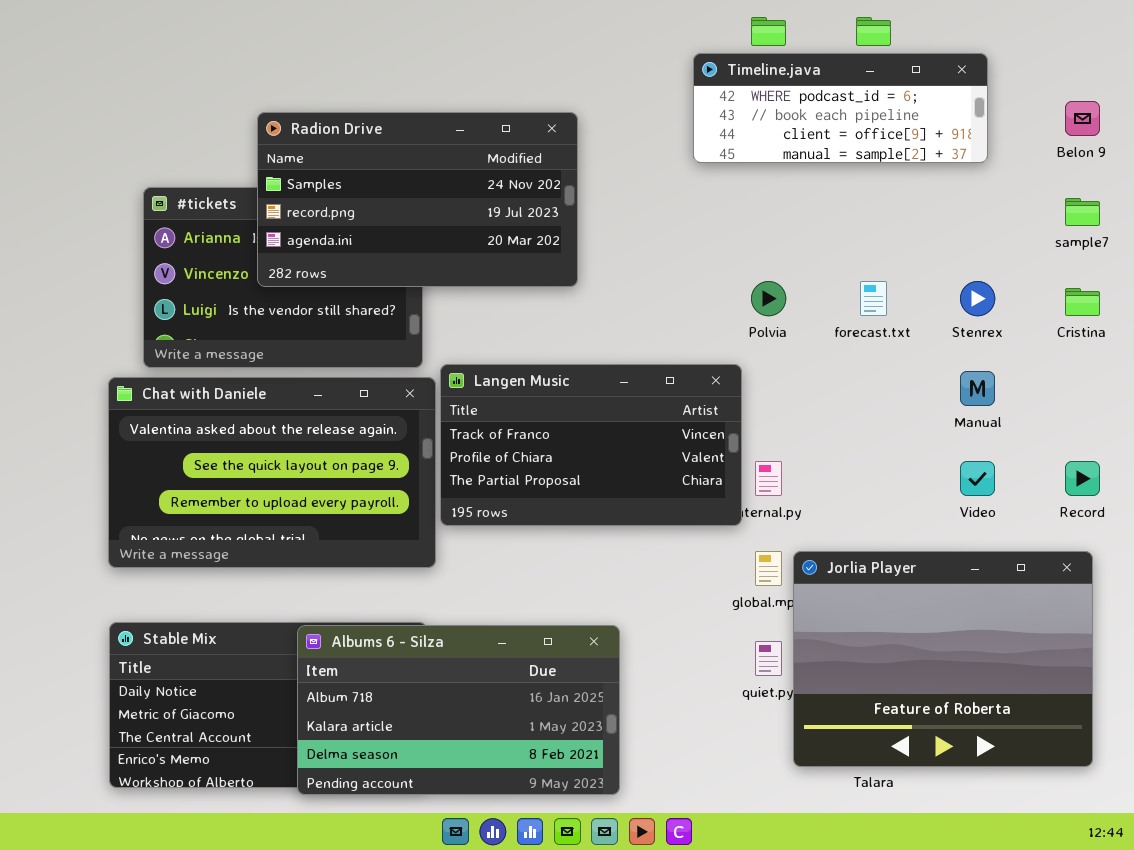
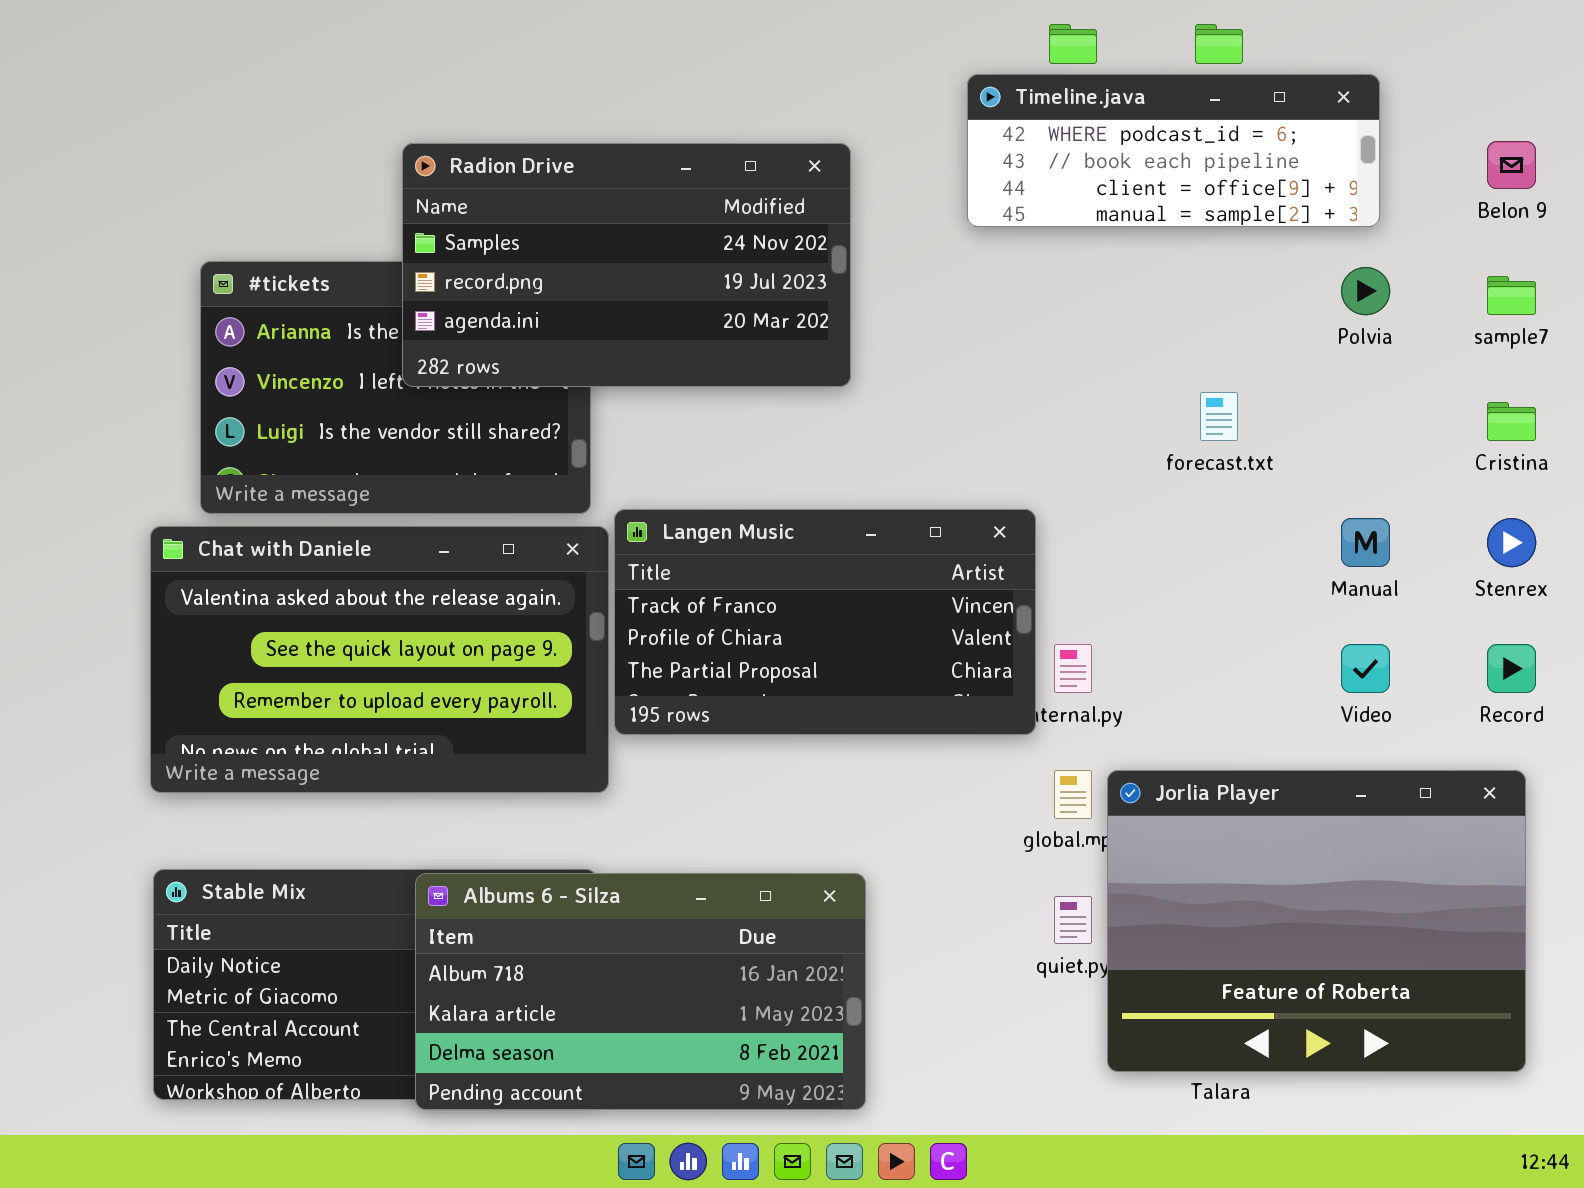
Radion Drive: [257,112,578,287] -> [402,143,851,387], moved
Polvia: [751,281,786,316] -> [1341,267,1390,315], moved
Stenrex: [960,281,995,316] -> [1487,518,1536,567], moved

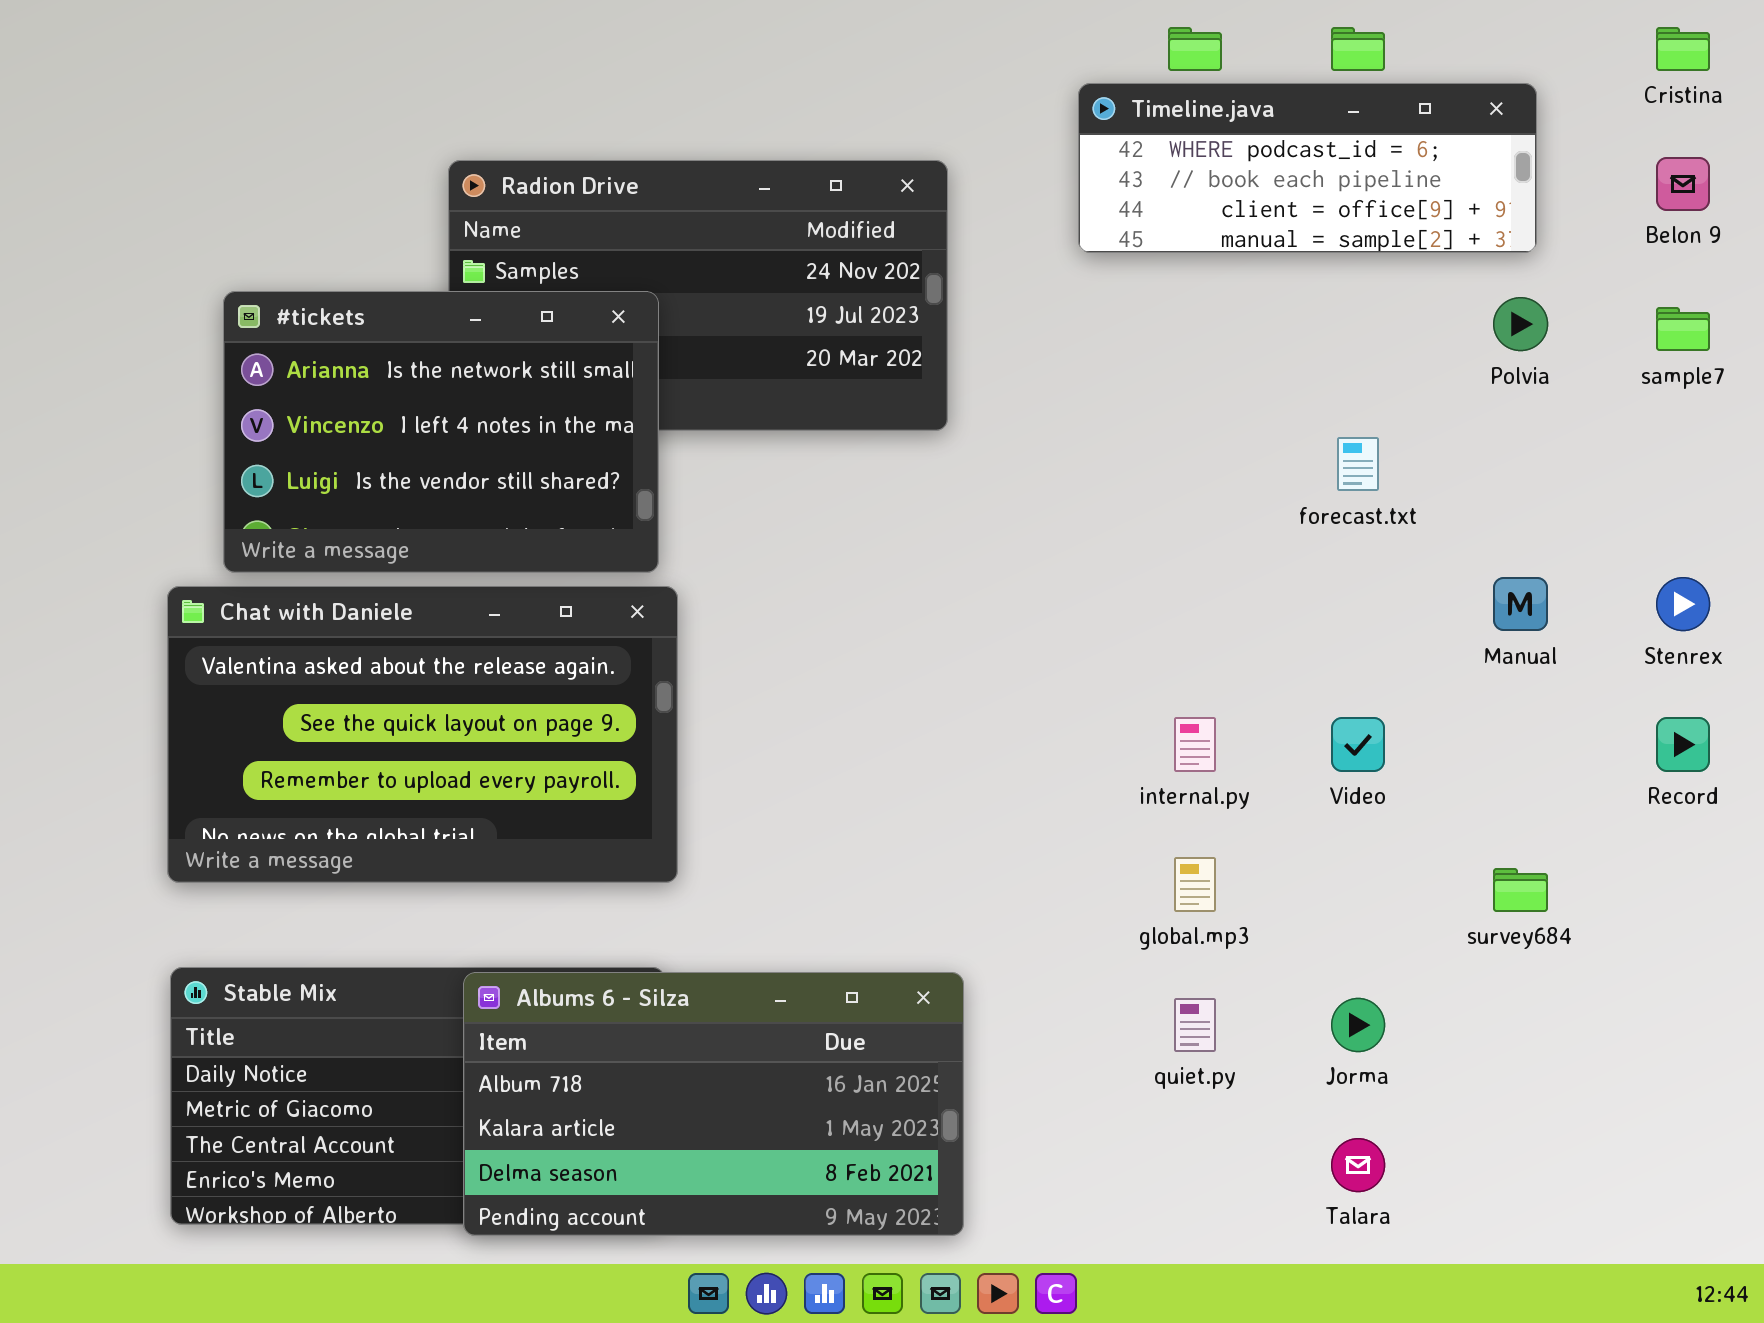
#tickets: [200,261,591,514] -> [223,291,659,573], raised
Cristina: [1487,402,1536,441] -> [1656,27,1710,71], moved
Langen Music: [614,509,1036,735] -> none, closed
Video: [1341,644,1390,693] -> [1331,717,1385,772], moved
Jorlia Player: [1107,770,1526,1072] -> none, closed

